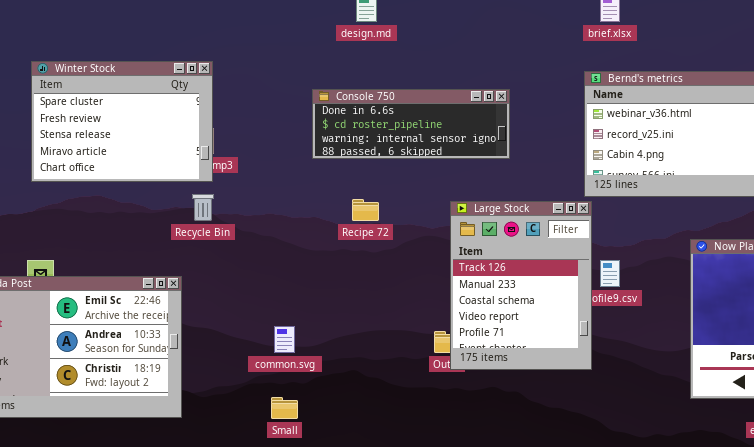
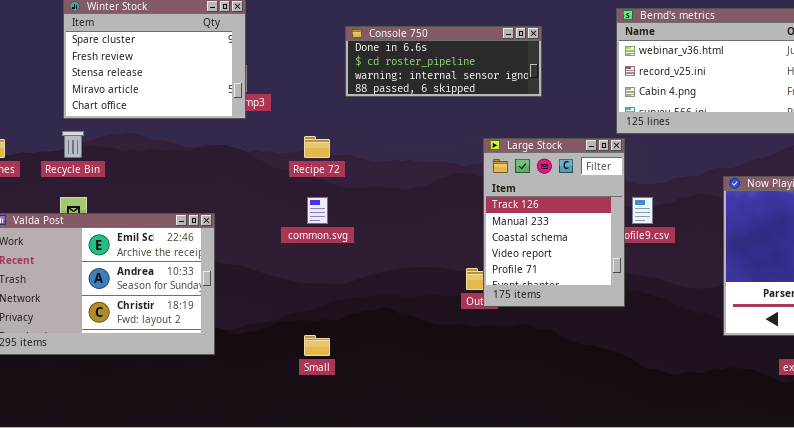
Recycle Bin: [192,194,214,221] -> [62,131,84,158], moved
Recipe 72: [352,199,379,221] -> [304,136,330,158], moved
common.svg: [274,326,295,353] -> [307,197,328,224], moved

